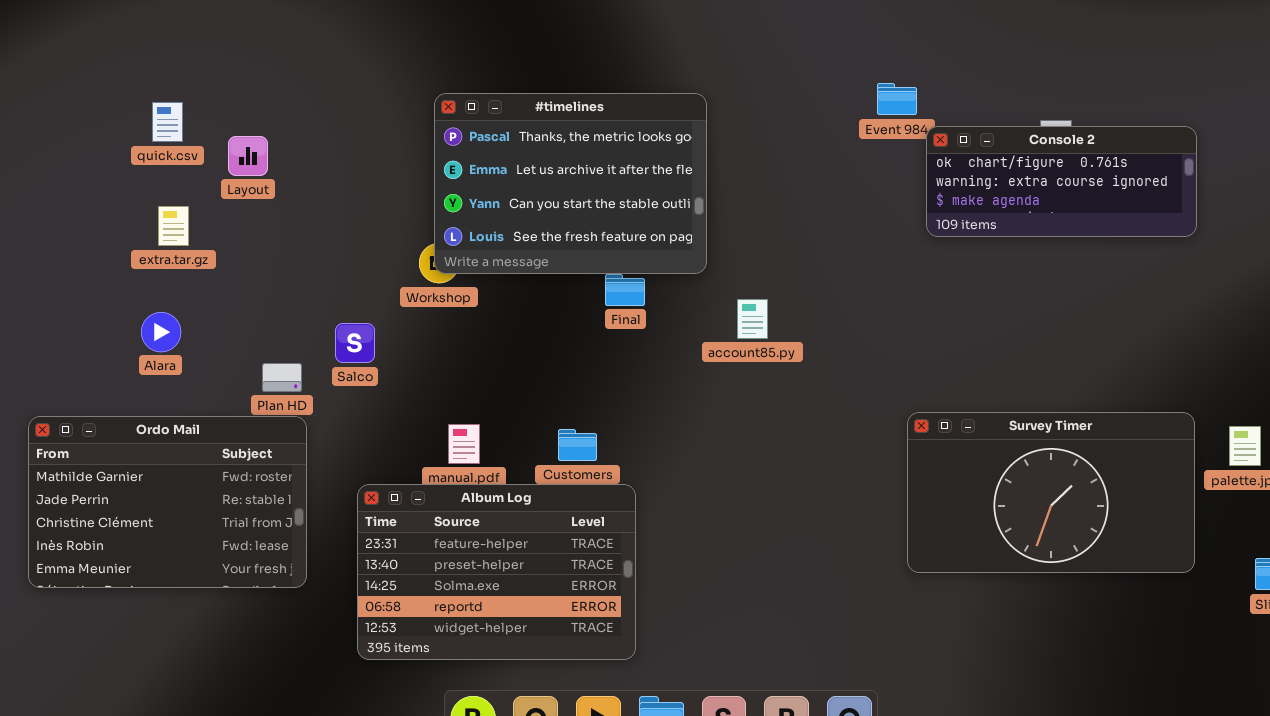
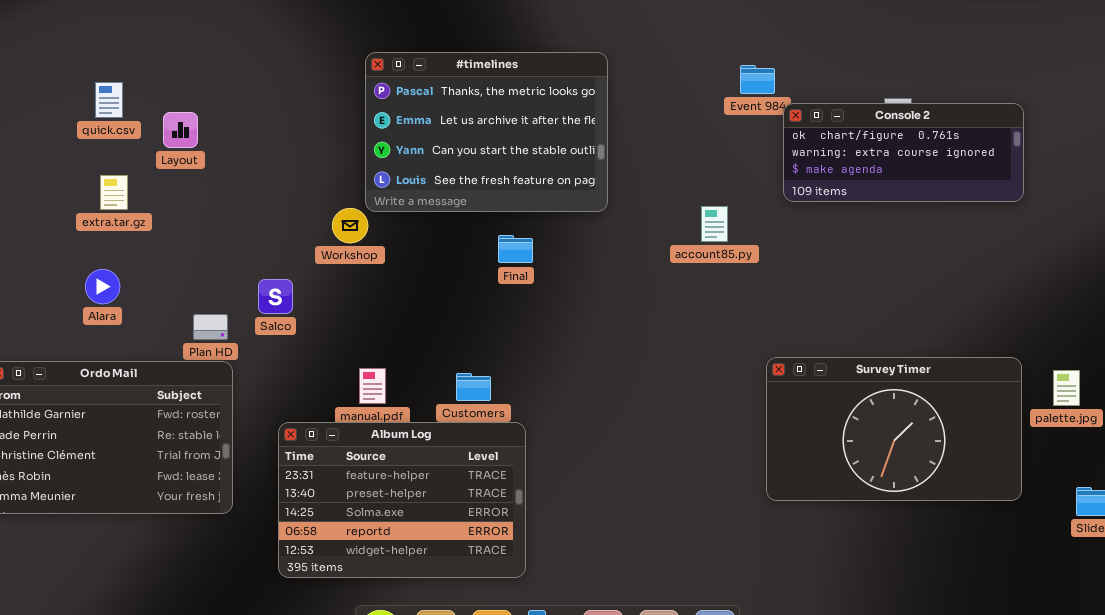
#timelines: [434,93,707,274] -> [365,52,608,212], moved
account85.py: [737,299,768,339] -> [701,206,728,242], moved

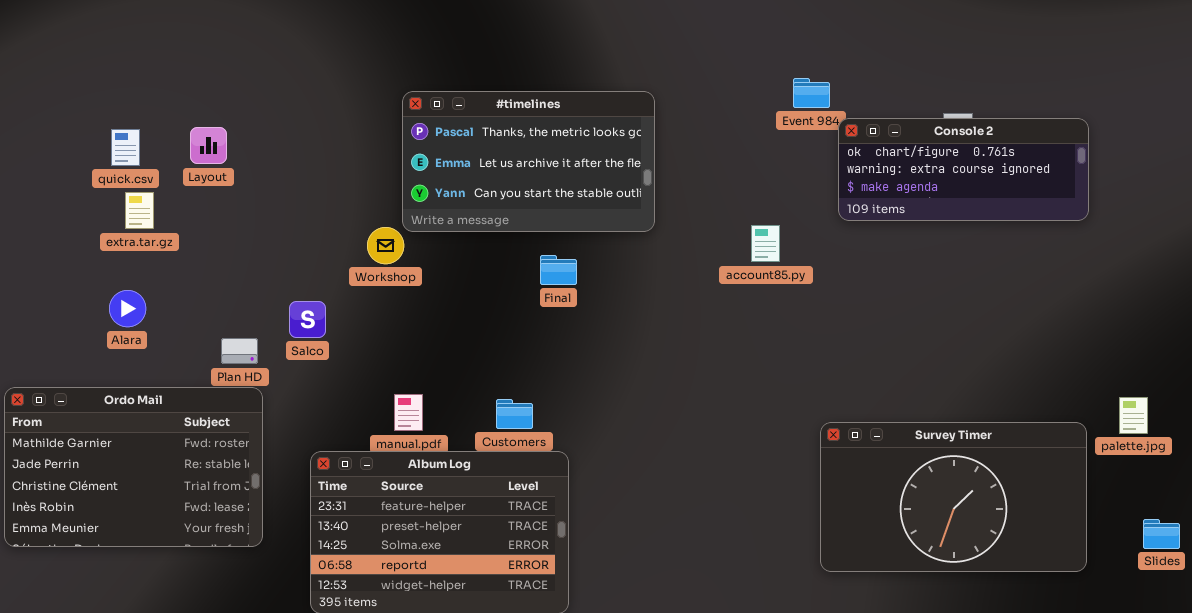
#timelines: [365,52,608,212] -> [402,91,655,232], resized
quick.csv: [95,82,123,118] -> [111,129,140,166], moved
Survey Timer: [766,357,1022,501] -> [820,422,1087,572], moved

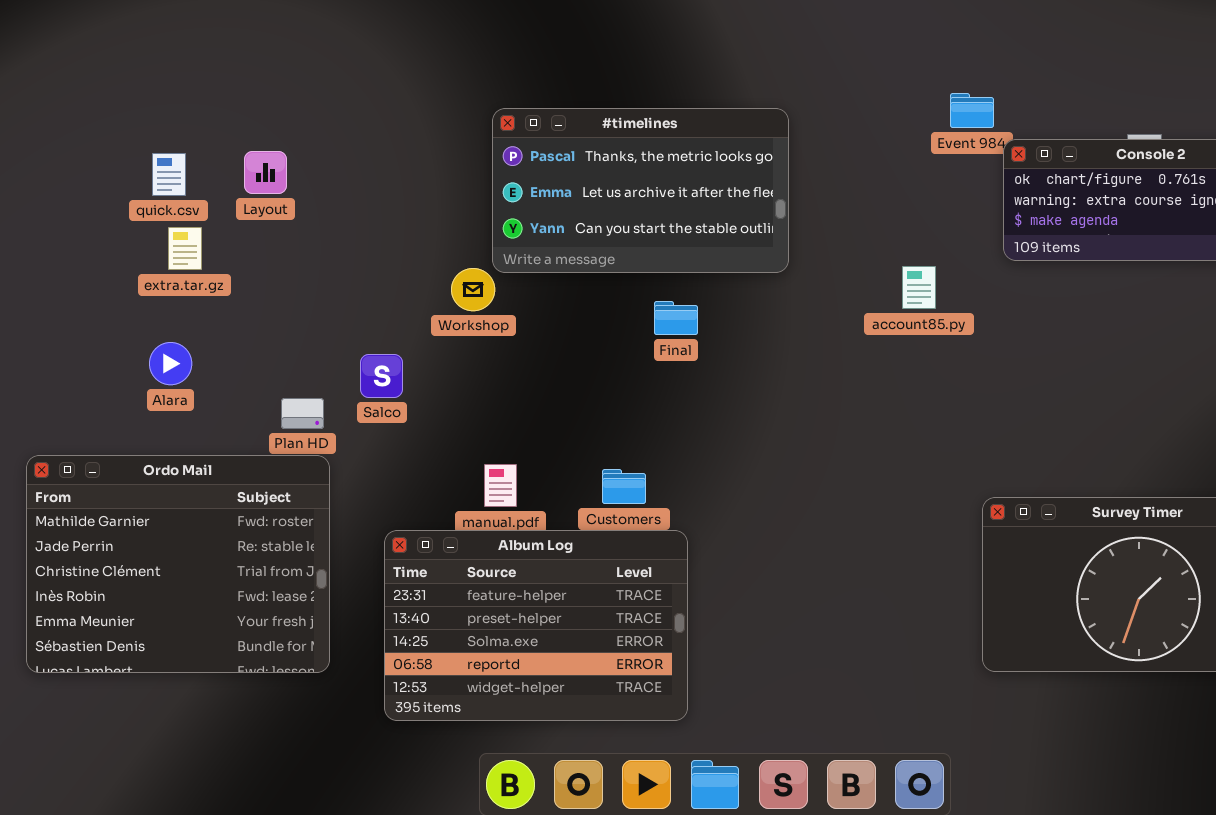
Ordo Mail: [4,387,263,547] -> [26,455,330,673], resized

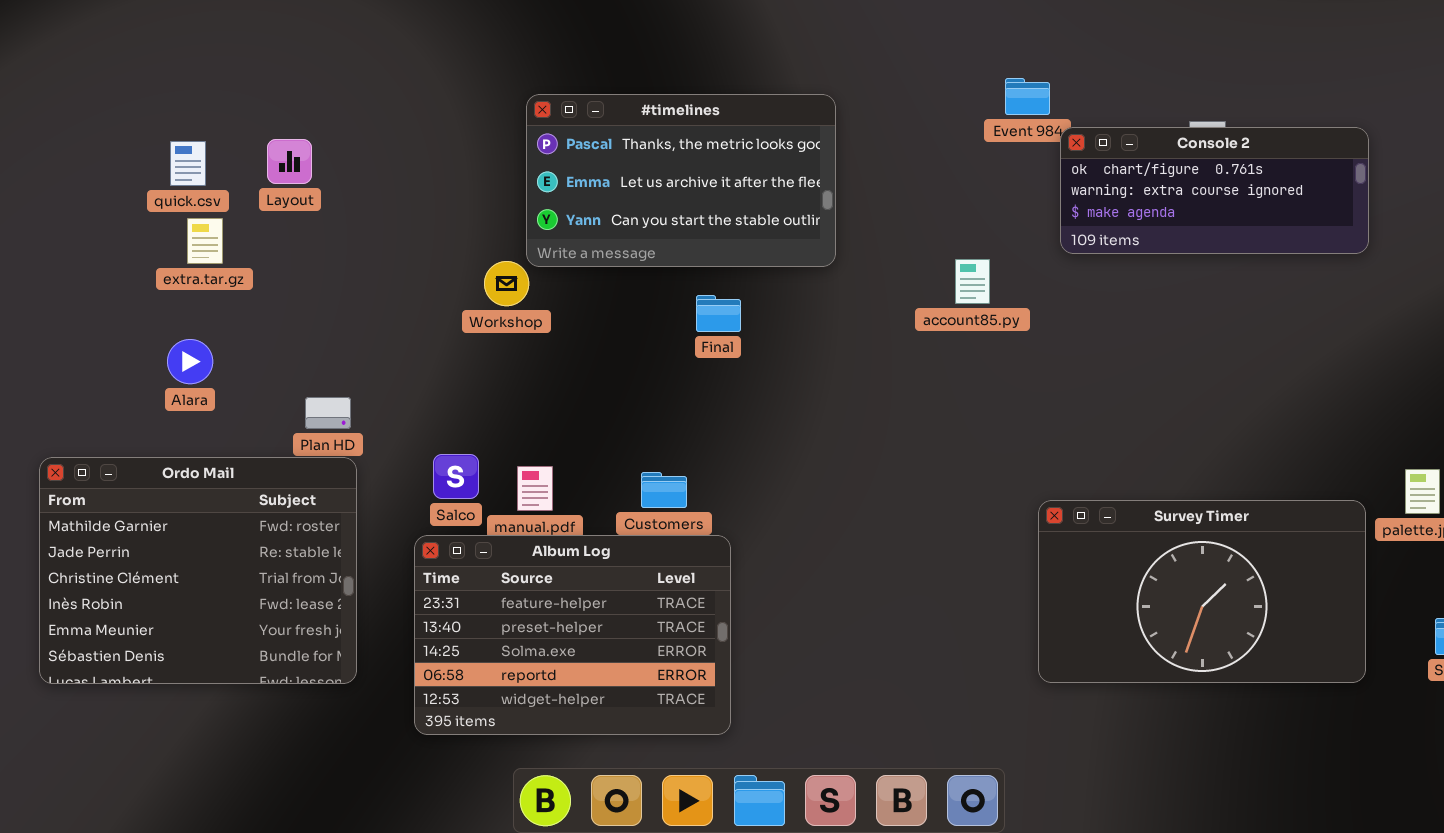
Salco: [360,354,403,398] -> [433,454,479,499], moved

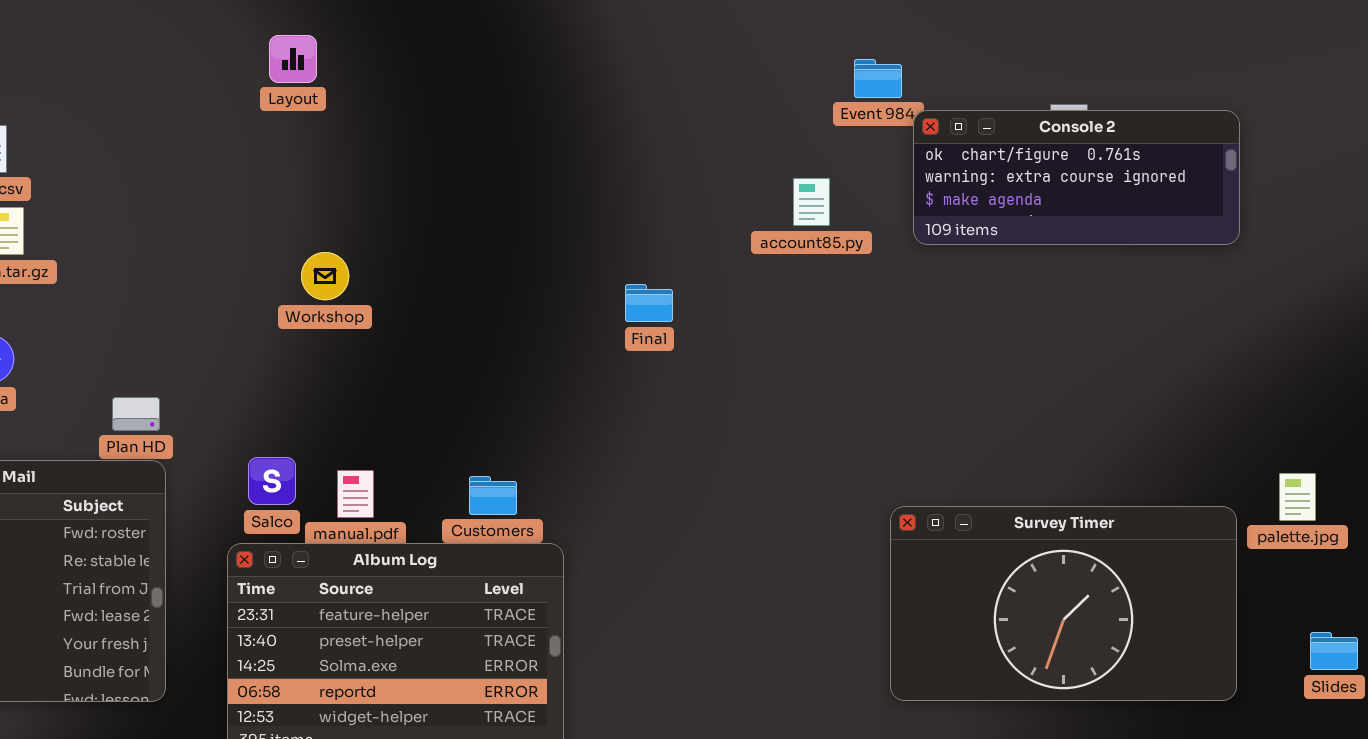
#timelines: [526,94,836,267] -> none, closed
Layout: [267,139,312,184] -> [269,35,317,83], moved
account85.py: [955,259,990,304] -> [793,178,830,226], moved
Final: [696,295,741,332] -> [625,284,673,322], moved

